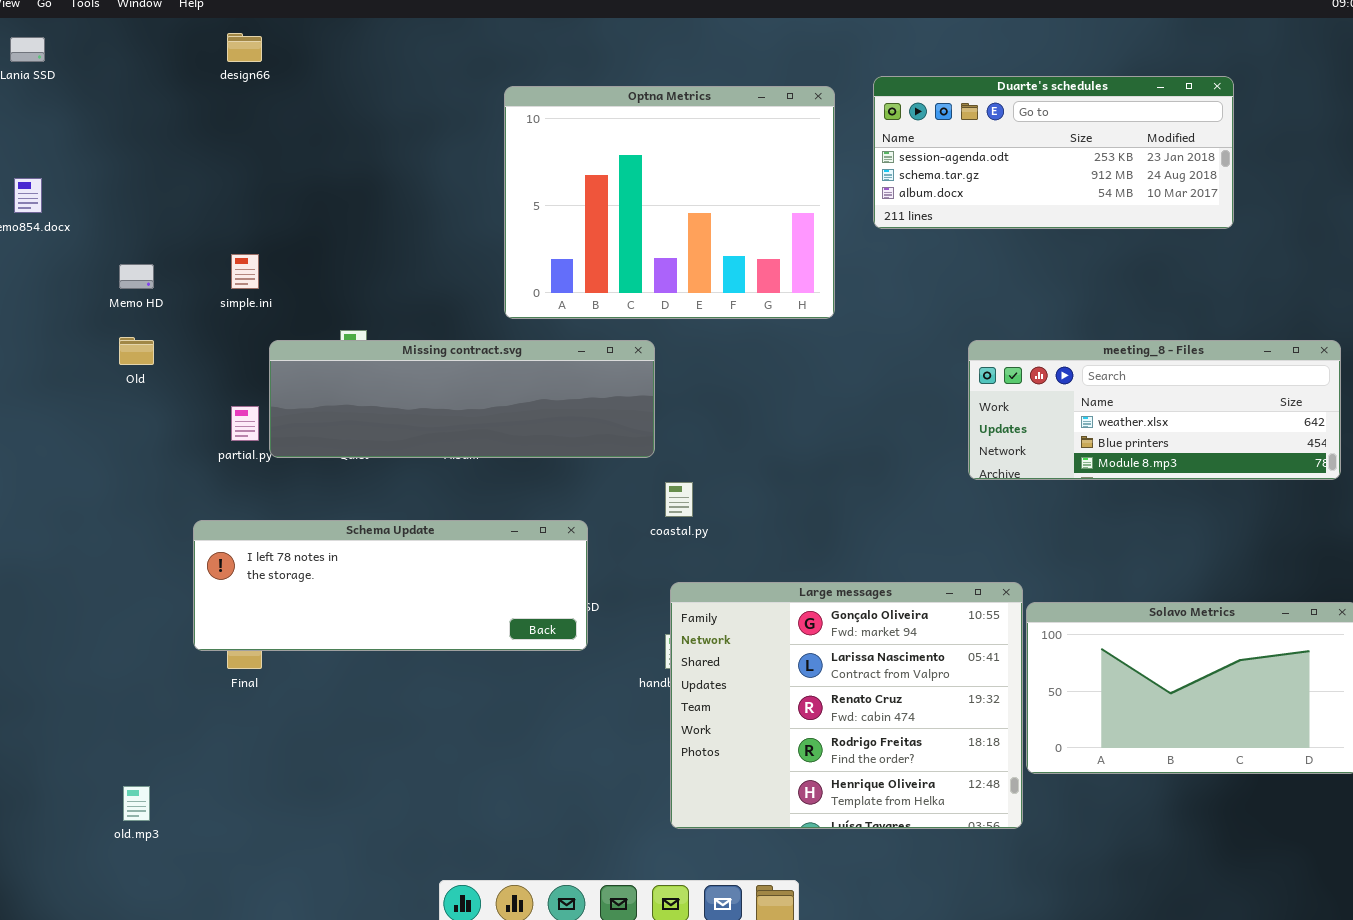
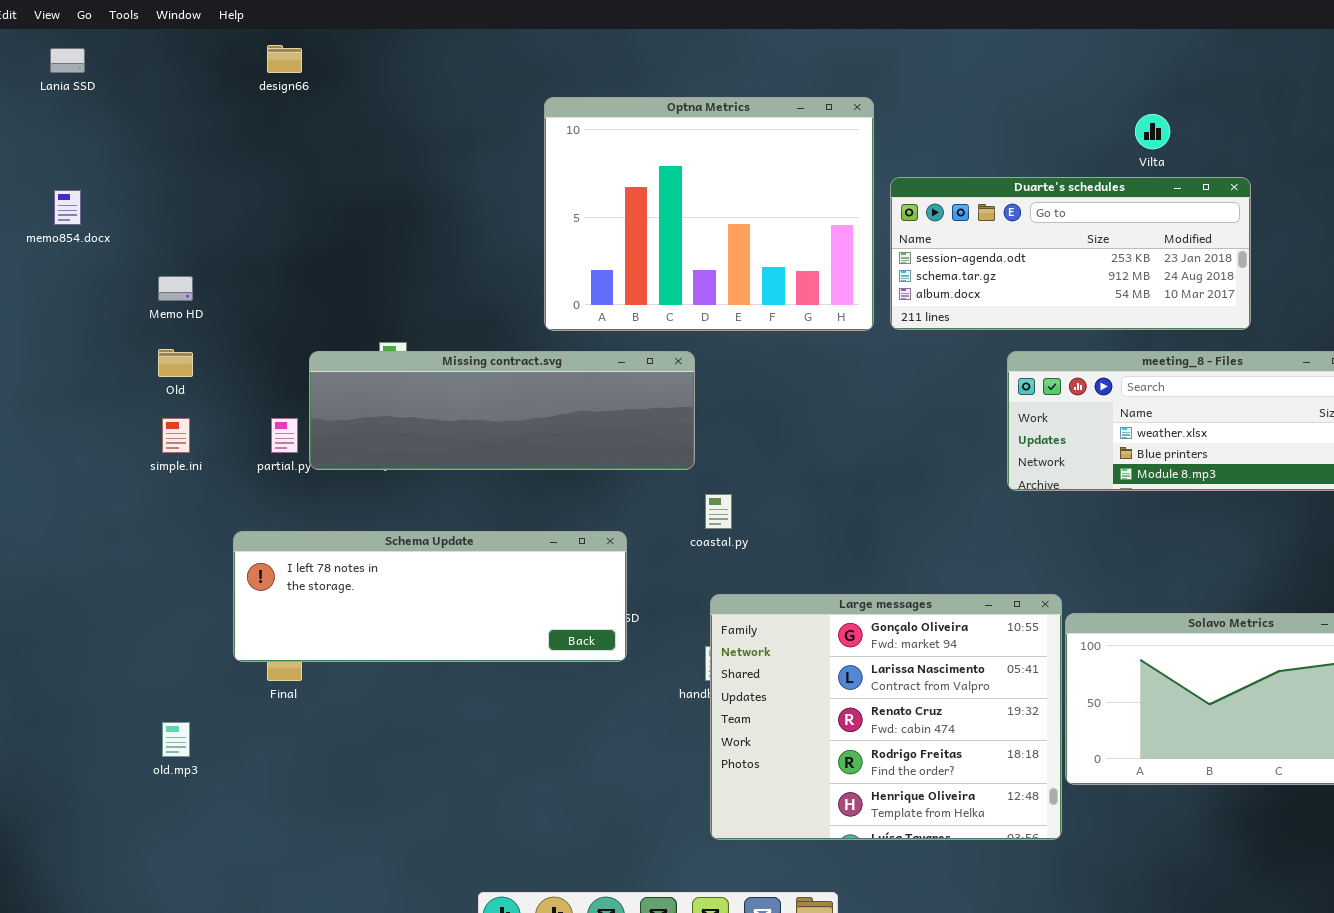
Duarte's schedules: [873,76,1234,229] -> [890,177,1251,330], moved
simple.ini: [231,254,259,289] -> [162,418,190,453], moved
old.mp3: [123,786,150,821] -> [162,722,190,757], moved

